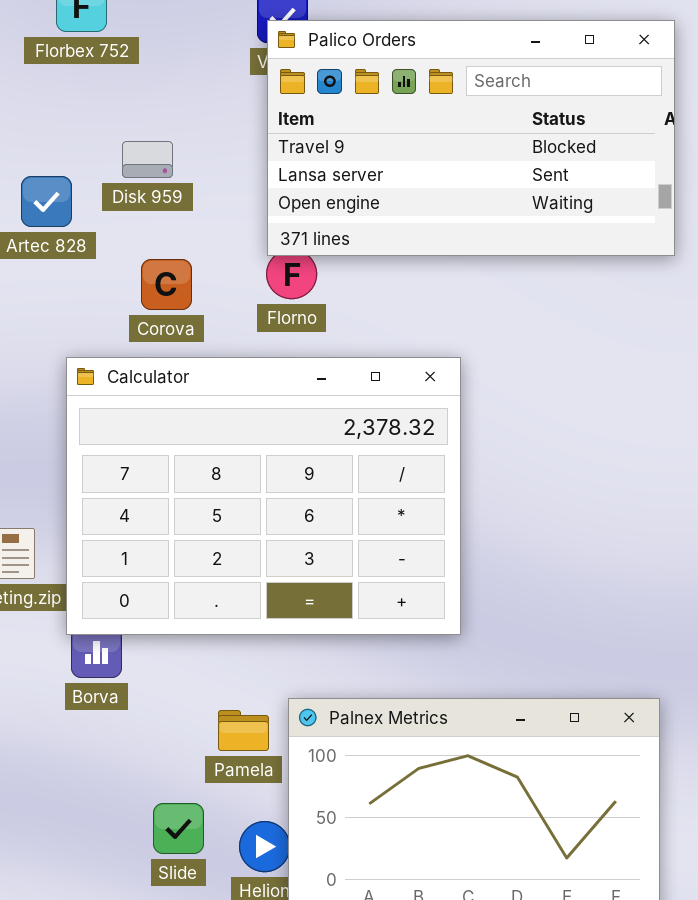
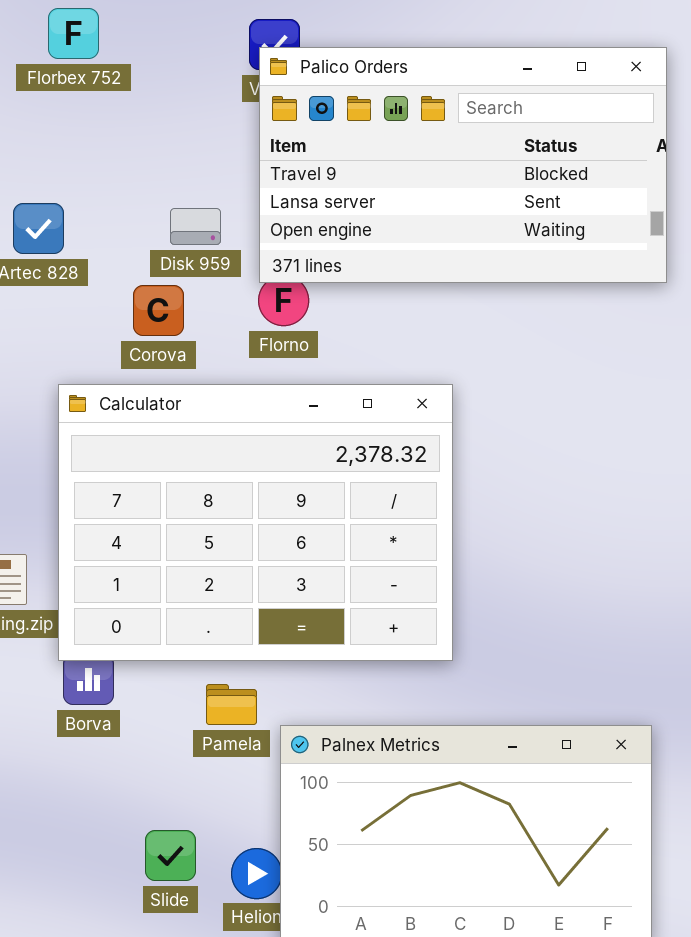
Disk 959: [122,141,173,178] -> [170,208,221,245], moved
Pamela: [218,710,269,751] -> [206,684,257,725], moved

